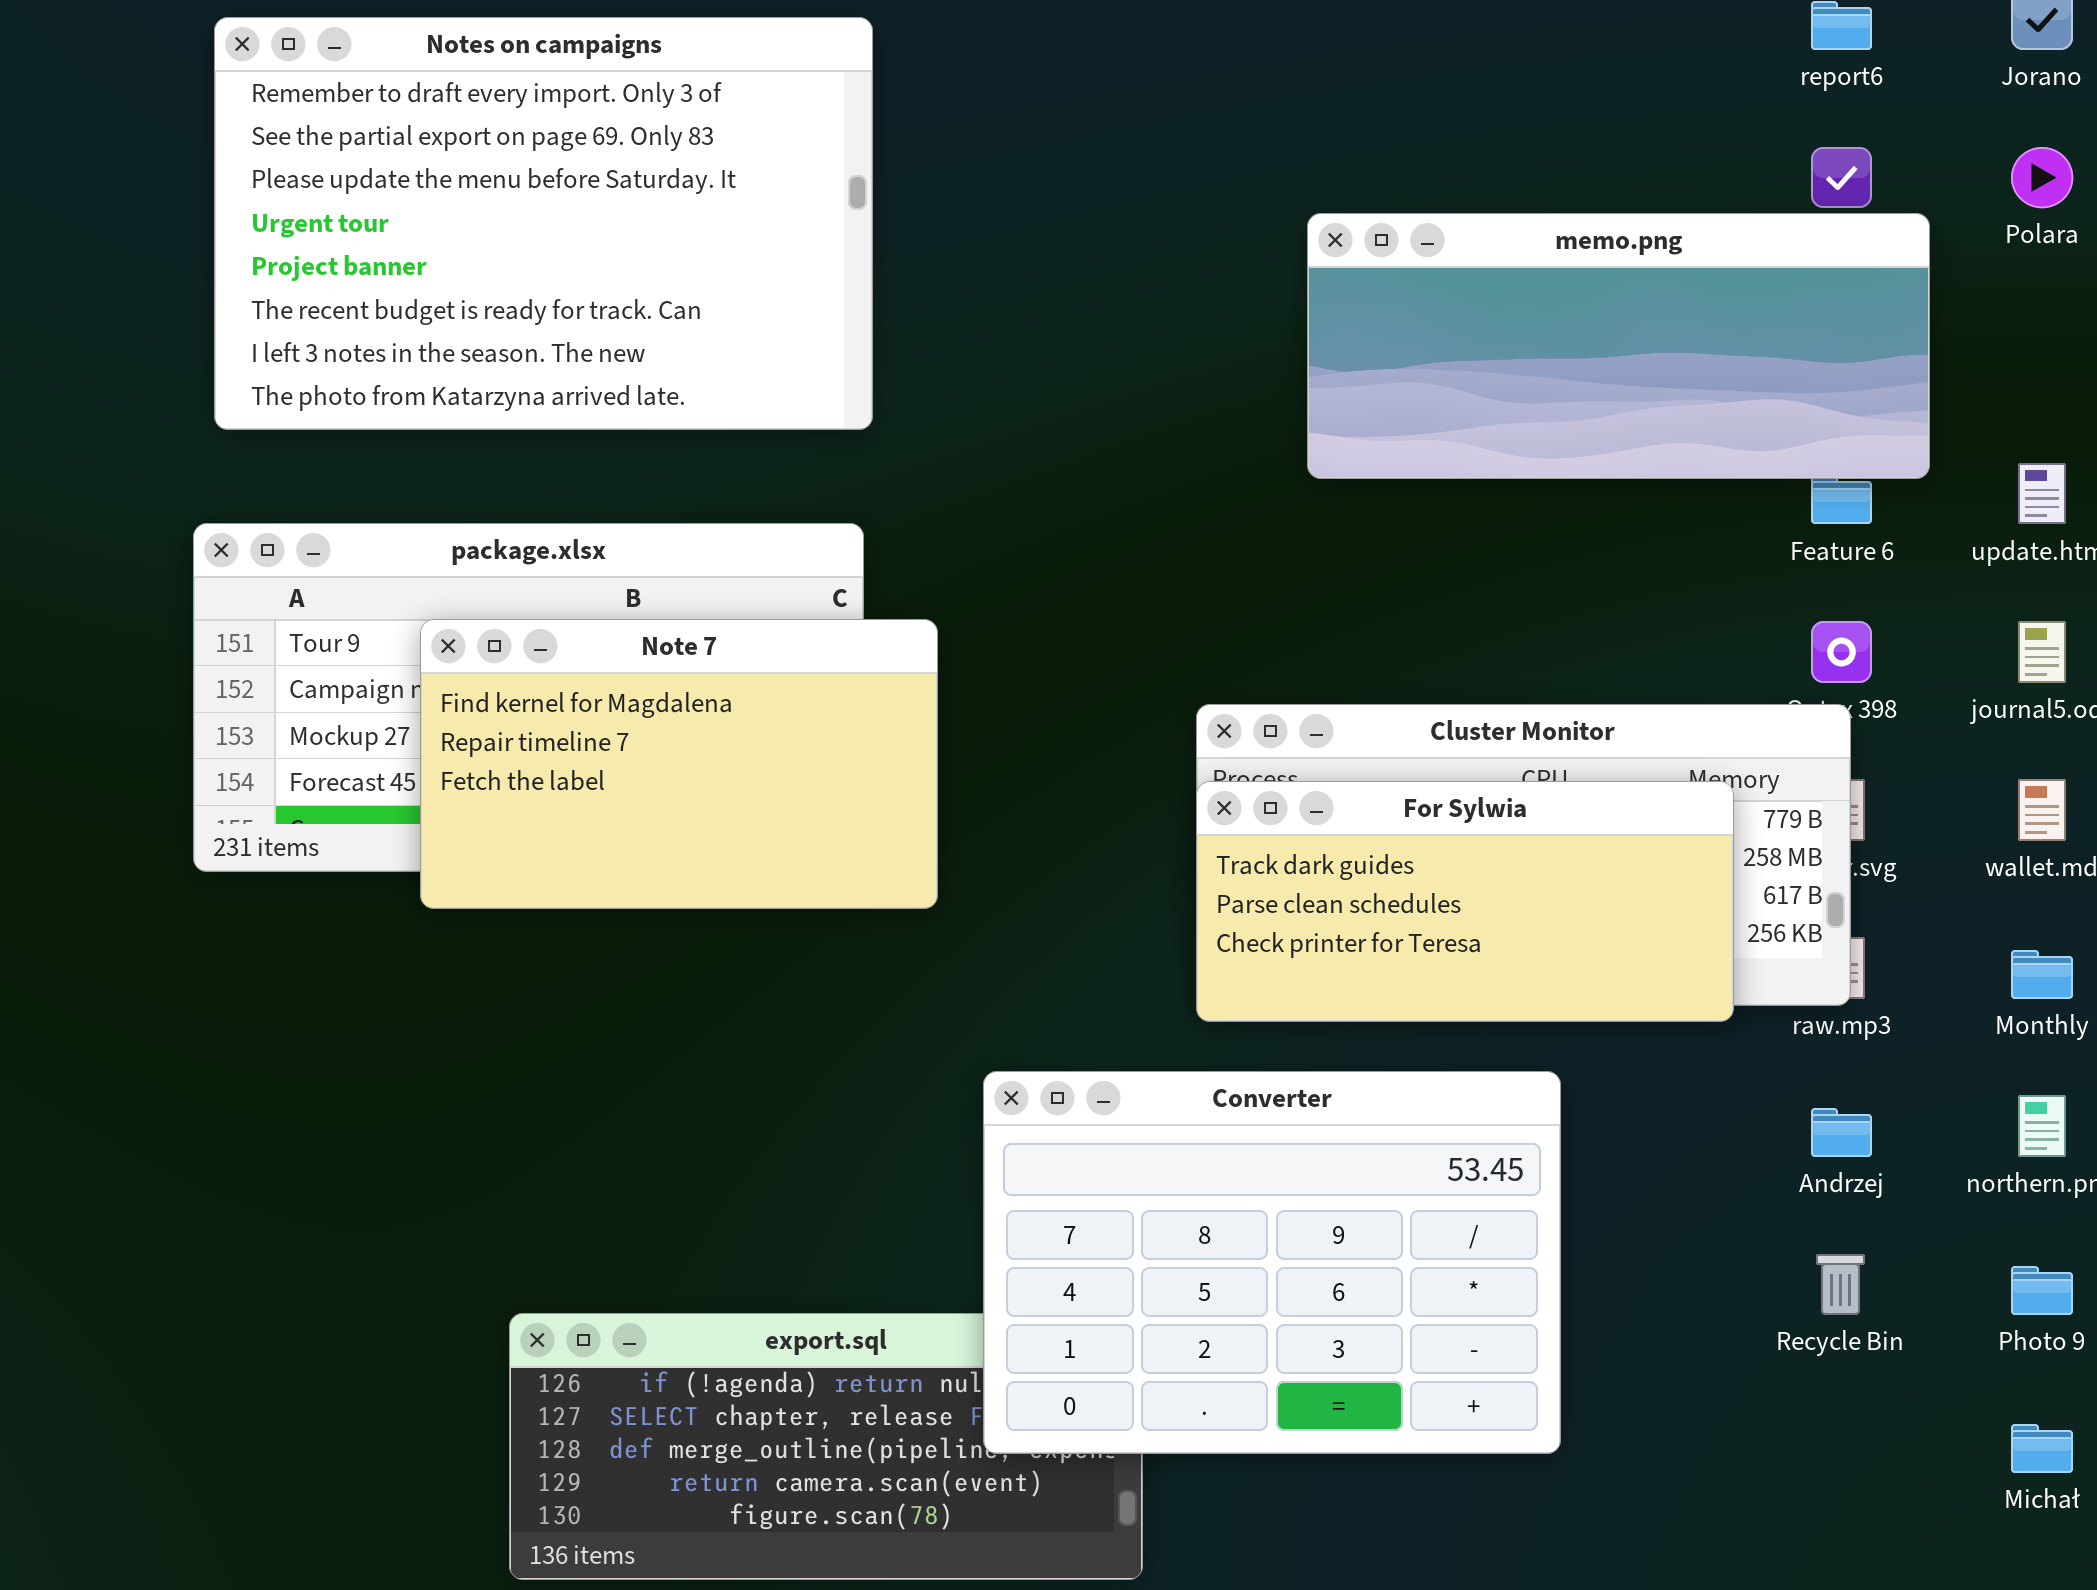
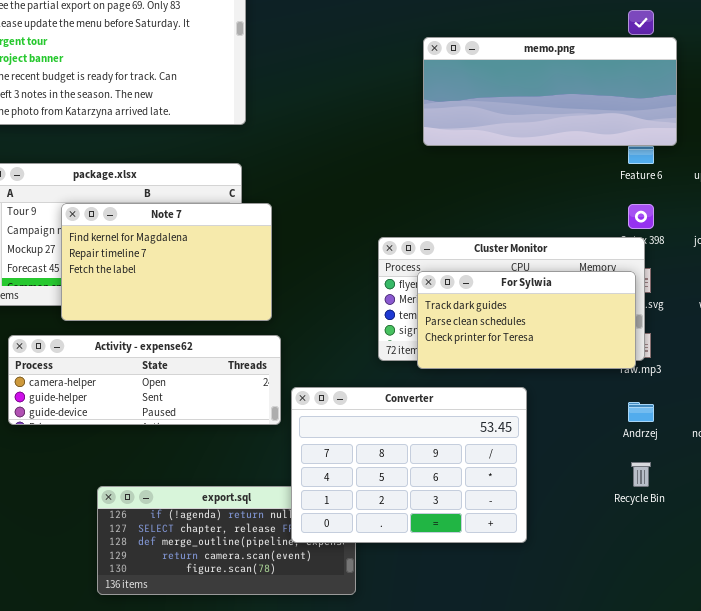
For Sylwia: [1196,781,1734,1022] -> [417,271,636,369], moved
Activity - expense62: none -> [8,335,281,425], opened

